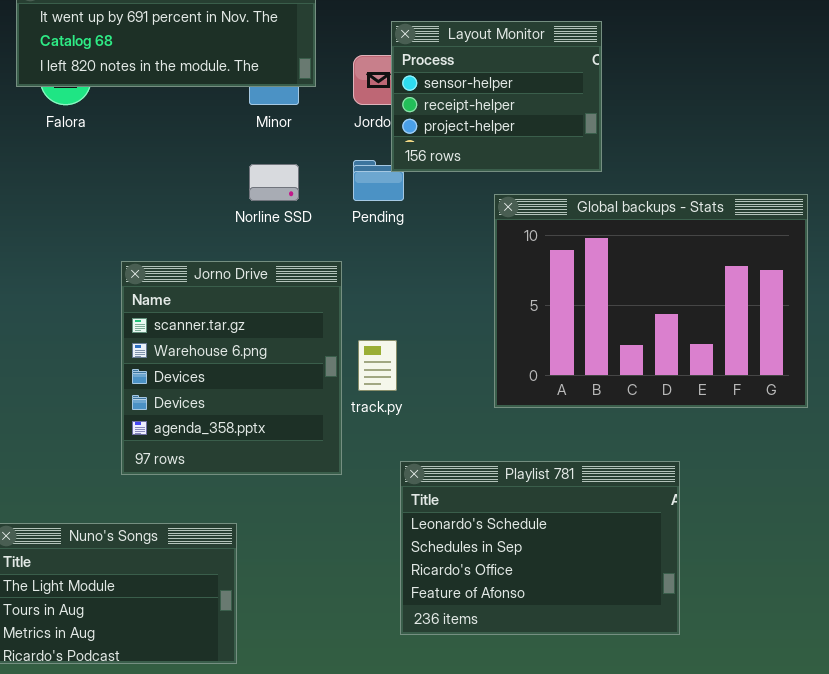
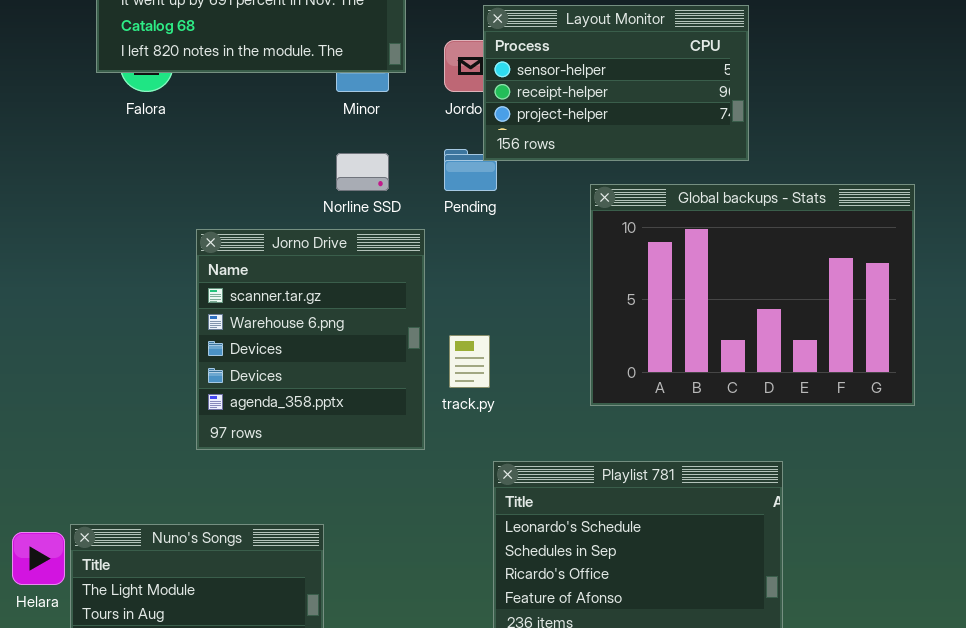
Layout Monitor: [391,21,602,172] -> [483,5,749,161], resized
Jorno Drive: [121,261,342,475] -> [196,229,425,450], moved

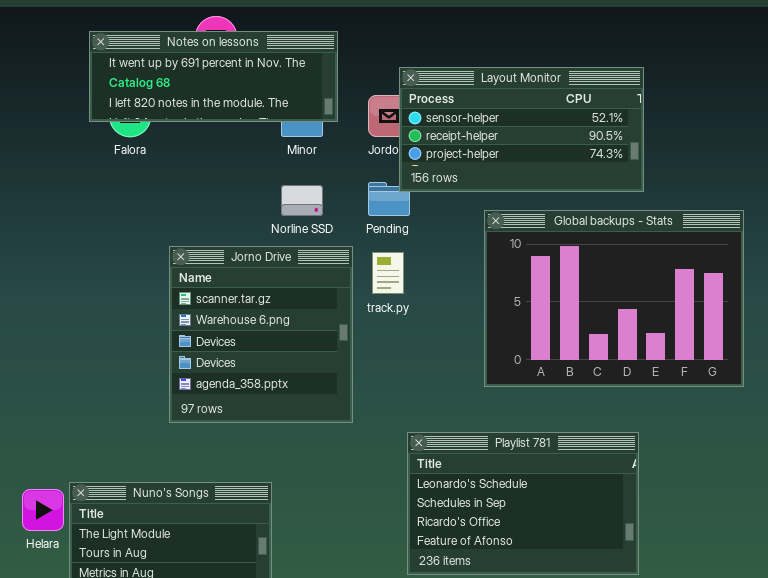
Layout Monitor: [483,5,749,161] -> [399,67,644,192], resized
track.py: [449,335,490,388] -> [372,252,404,294], moved

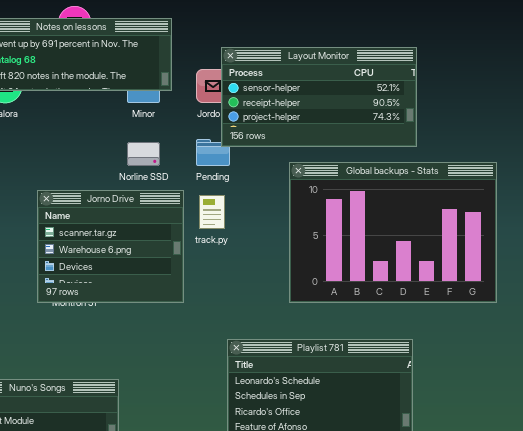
Jorno Drive: [169,246,353,423] -> [37,190,184,303], resized

